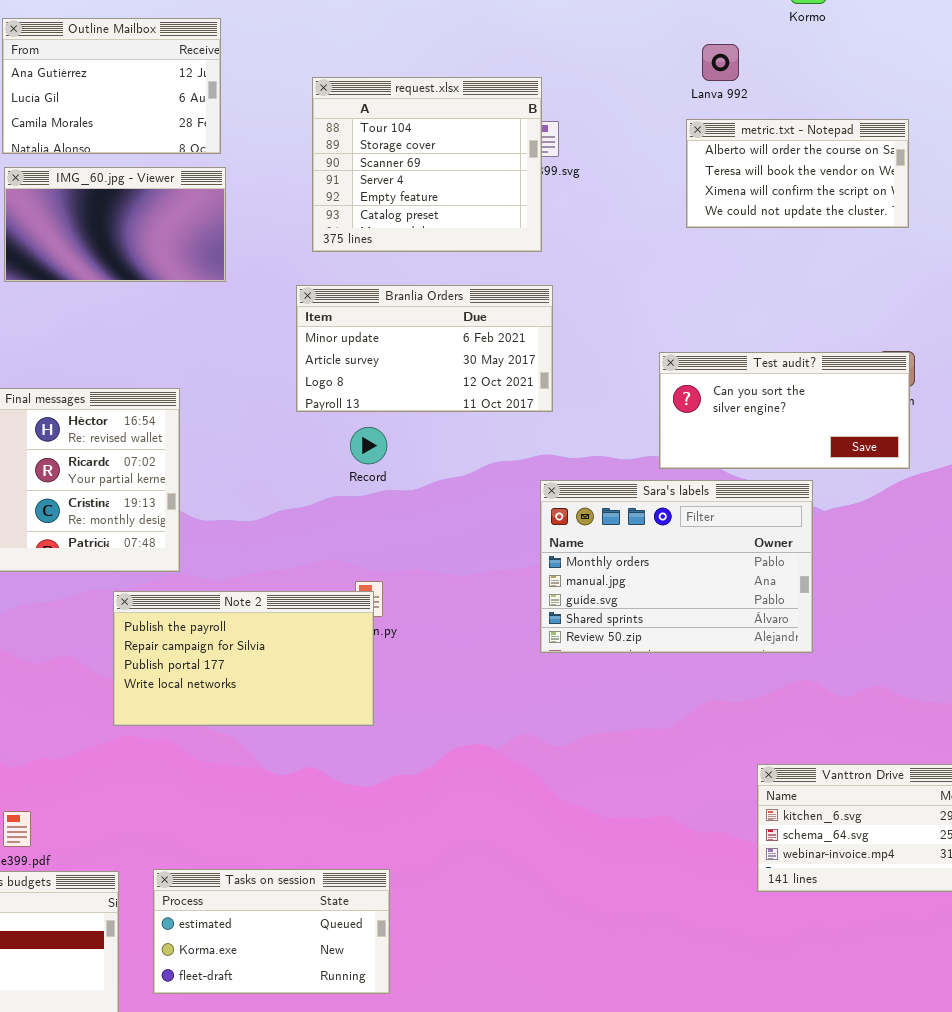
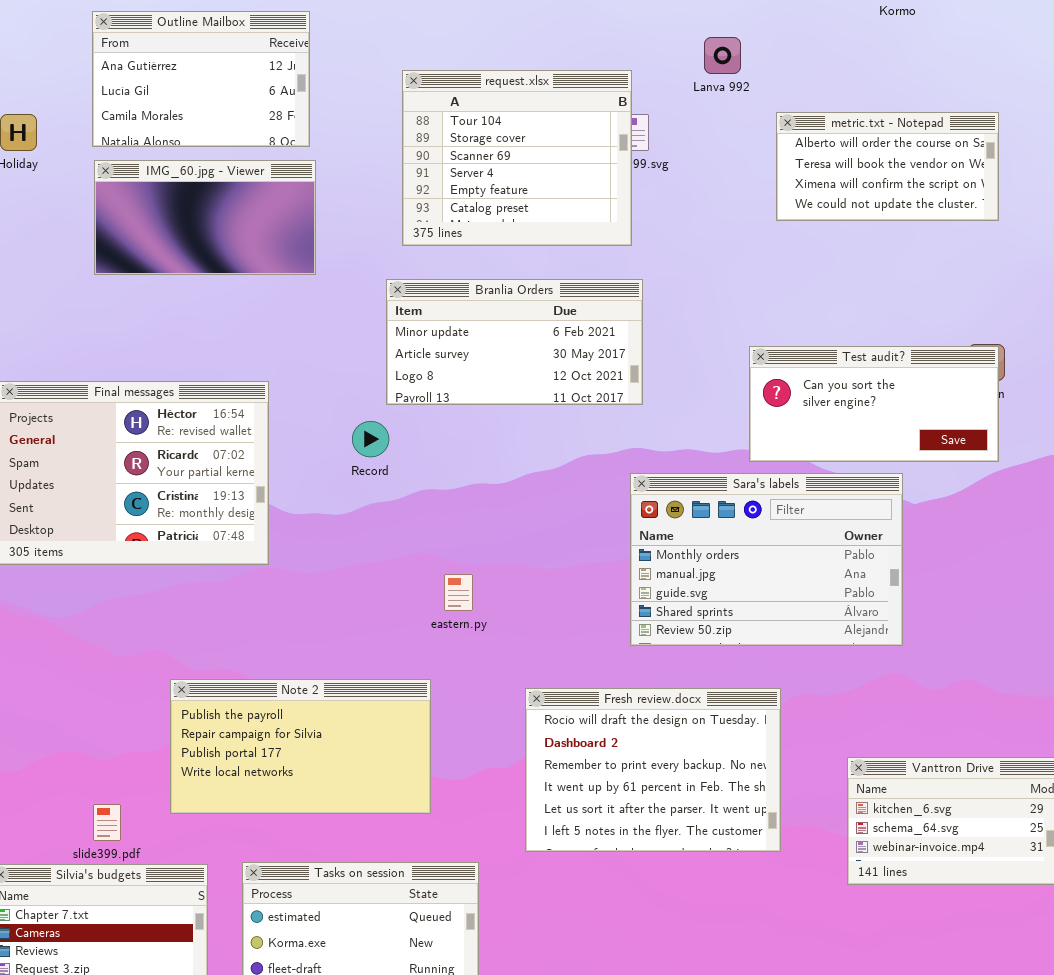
Lanva 992: [702,44,739,81] -> [704,37,741,74], moved
Record: [350,427,387,464] -> [352,421,389,457], moved
Note 2: [113,591,374,726] -> [170,679,431,814], moved
Fresh review.docx: none -> [525,688,781,852], opened

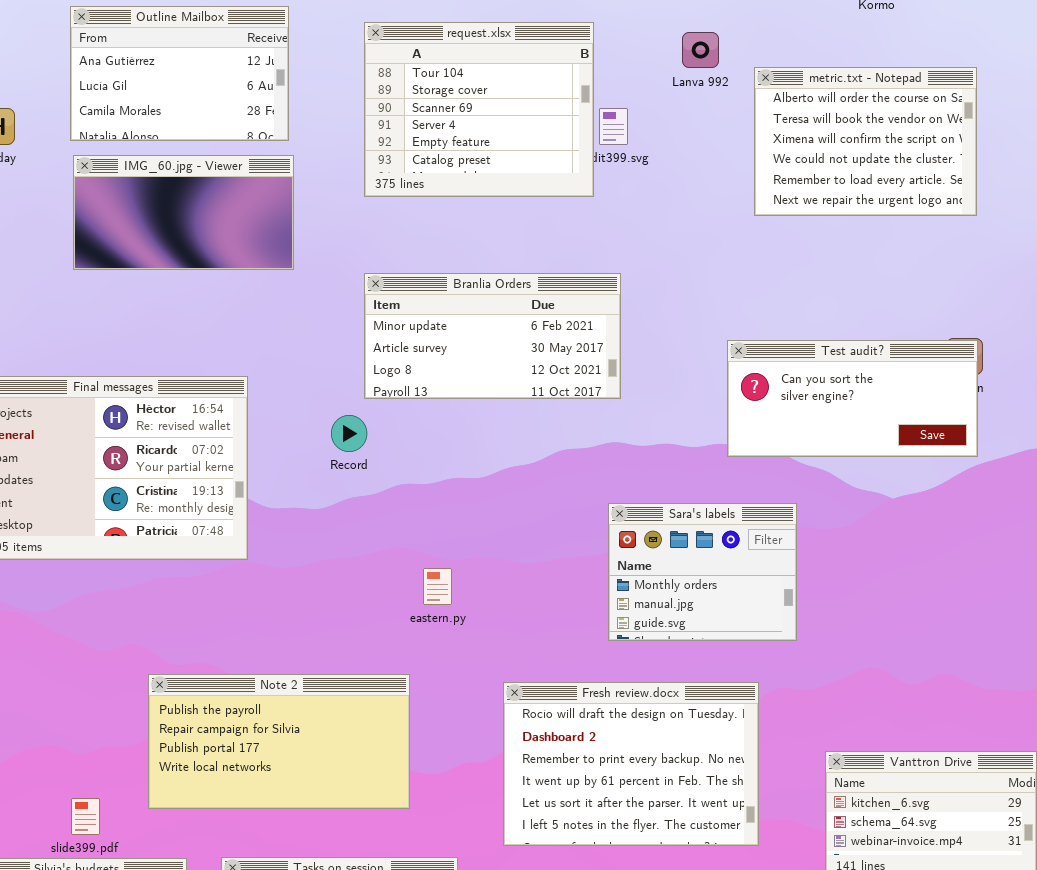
request.xlsx: [402,70,632,246] -> [364,22,594,197], moved
metric.txt - Notepad: [776,112,999,221] -> [754,67,977,216], resized
Sara's labels: [630,473,903,646] -> [608,503,797,641], resized

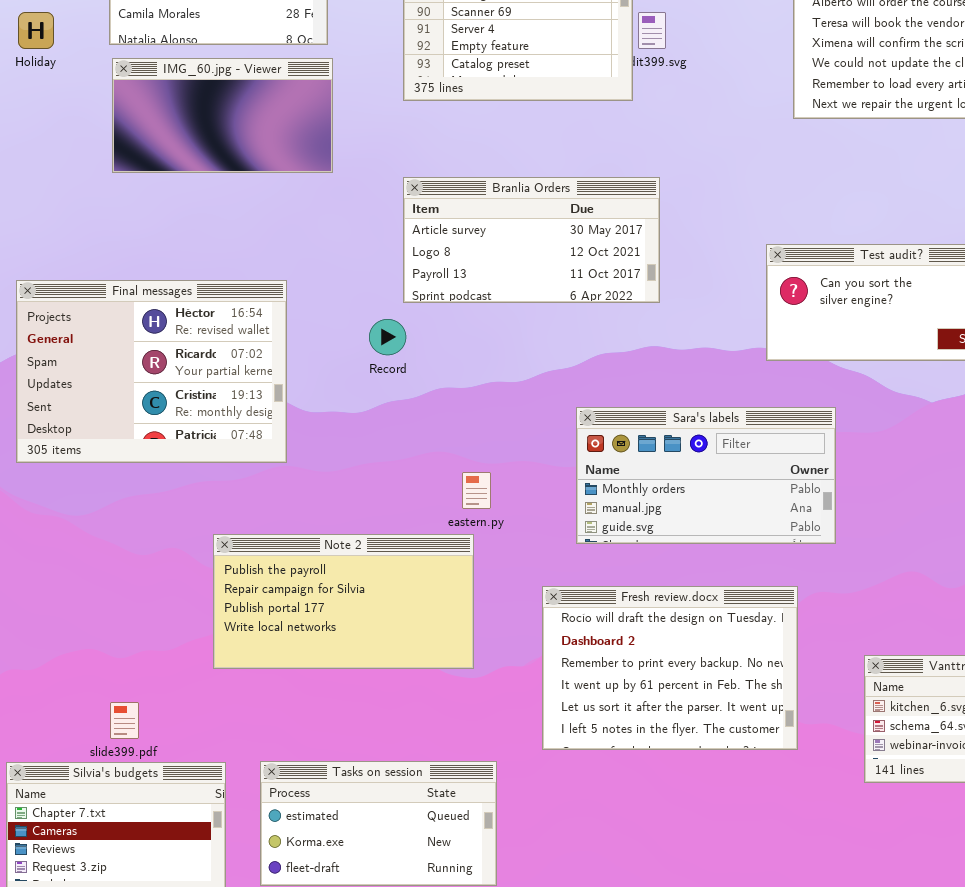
Branlia Orders: [364,273,621,399] -> [403,177,660,303], scrolled down 1 row
Sara's labels: [608,503,797,641] -> [576,407,836,544], resized
Note 2: [148,674,410,809] -> [213,534,474,669], moved

